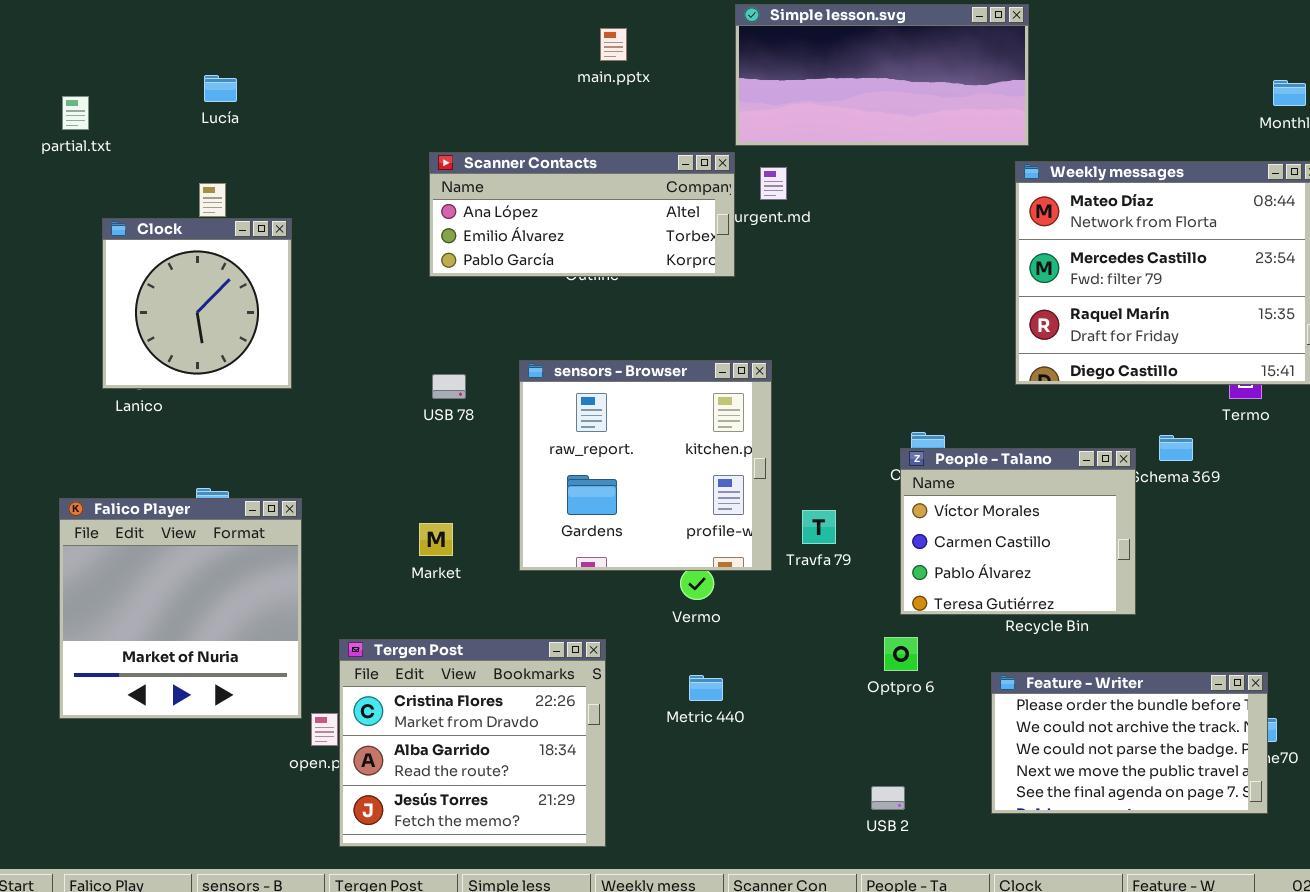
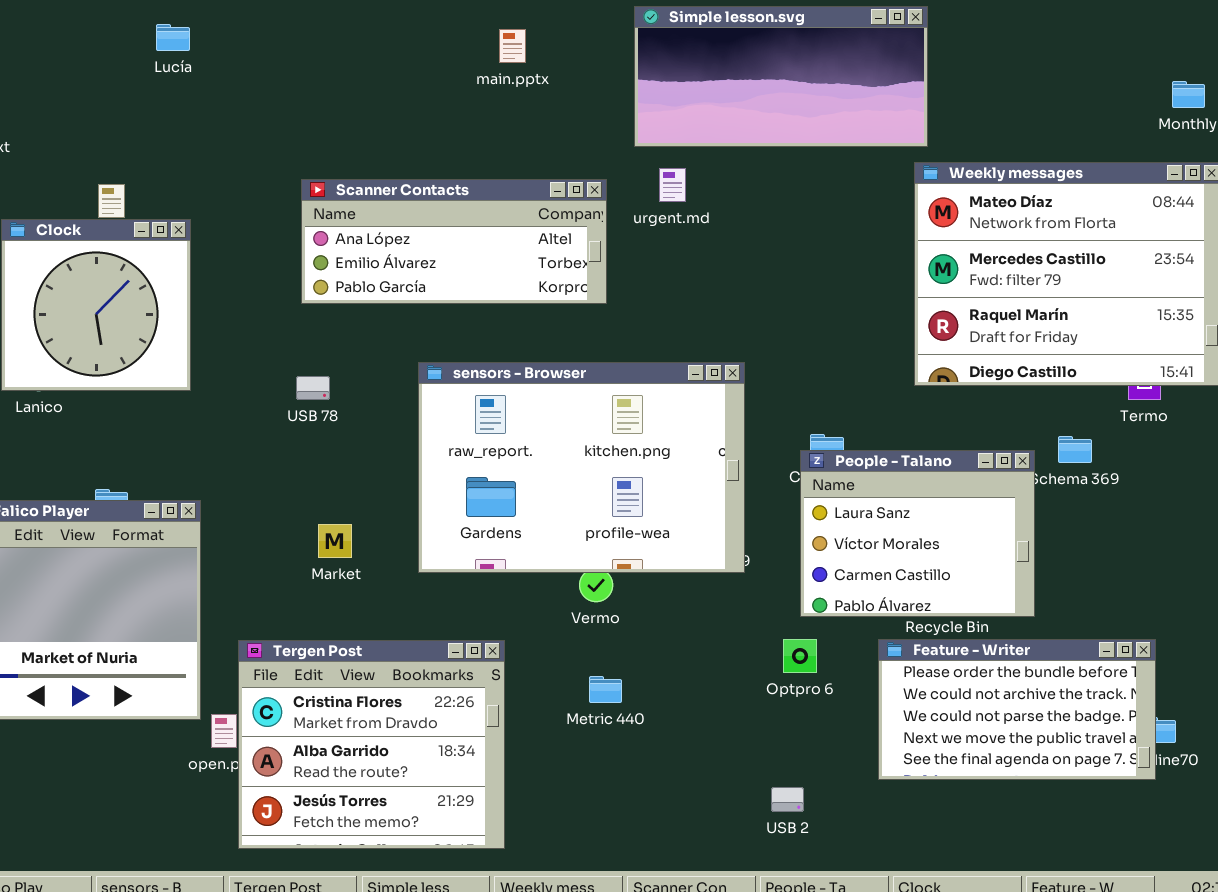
Lucía: [204,75,237,102] -> [156,24,190,51], moved
Scanner Contacts: [429,152,735,277] -> [301,179,607,304], moved
sensors - Browser: [519,360,772,571] -> [418,362,745,573], resized
USB 78: [432,374,466,399] -> [296,376,330,400], moved
People - Talano: [900,448,1136,615] -> [800,450,1035,617], scrolled up 1 row
Feature - Writer: [991,672,1268,814] -> [878,639,1156,780], moved

